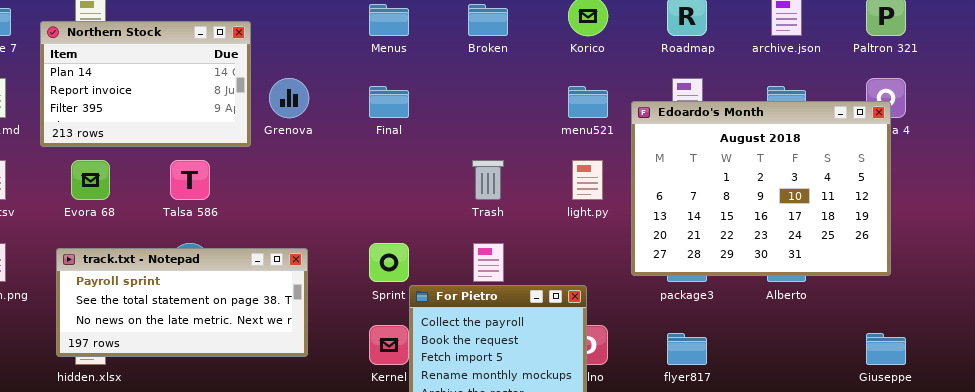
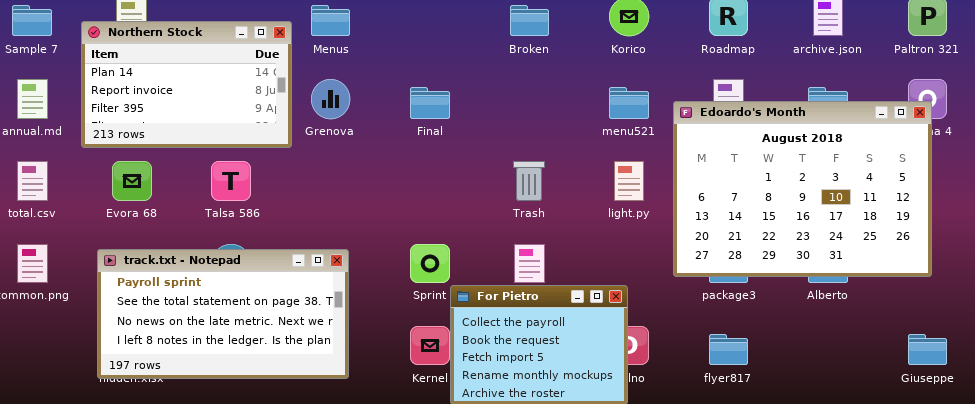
Menus: [369,4,409,36] -> [311,5,350,36], moved
track.txt - Notepad: [56,248,308,357] -> [97,249,349,379], resized

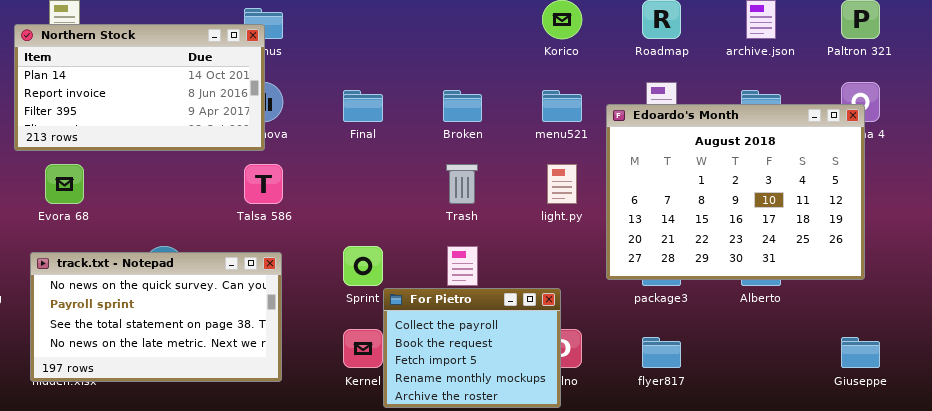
Broken: [510,5,549,36] -> [443,90,482,122], moved
Northern Stock: [81,21,292,148] -> [14,24,265,151], resized
Talsa 586: [211,161,251,201] -> [244,164,283,204], moved
track.txt - Notepad: [97,249,349,379] -> [30,252,282,382], scrolled up 1 row

